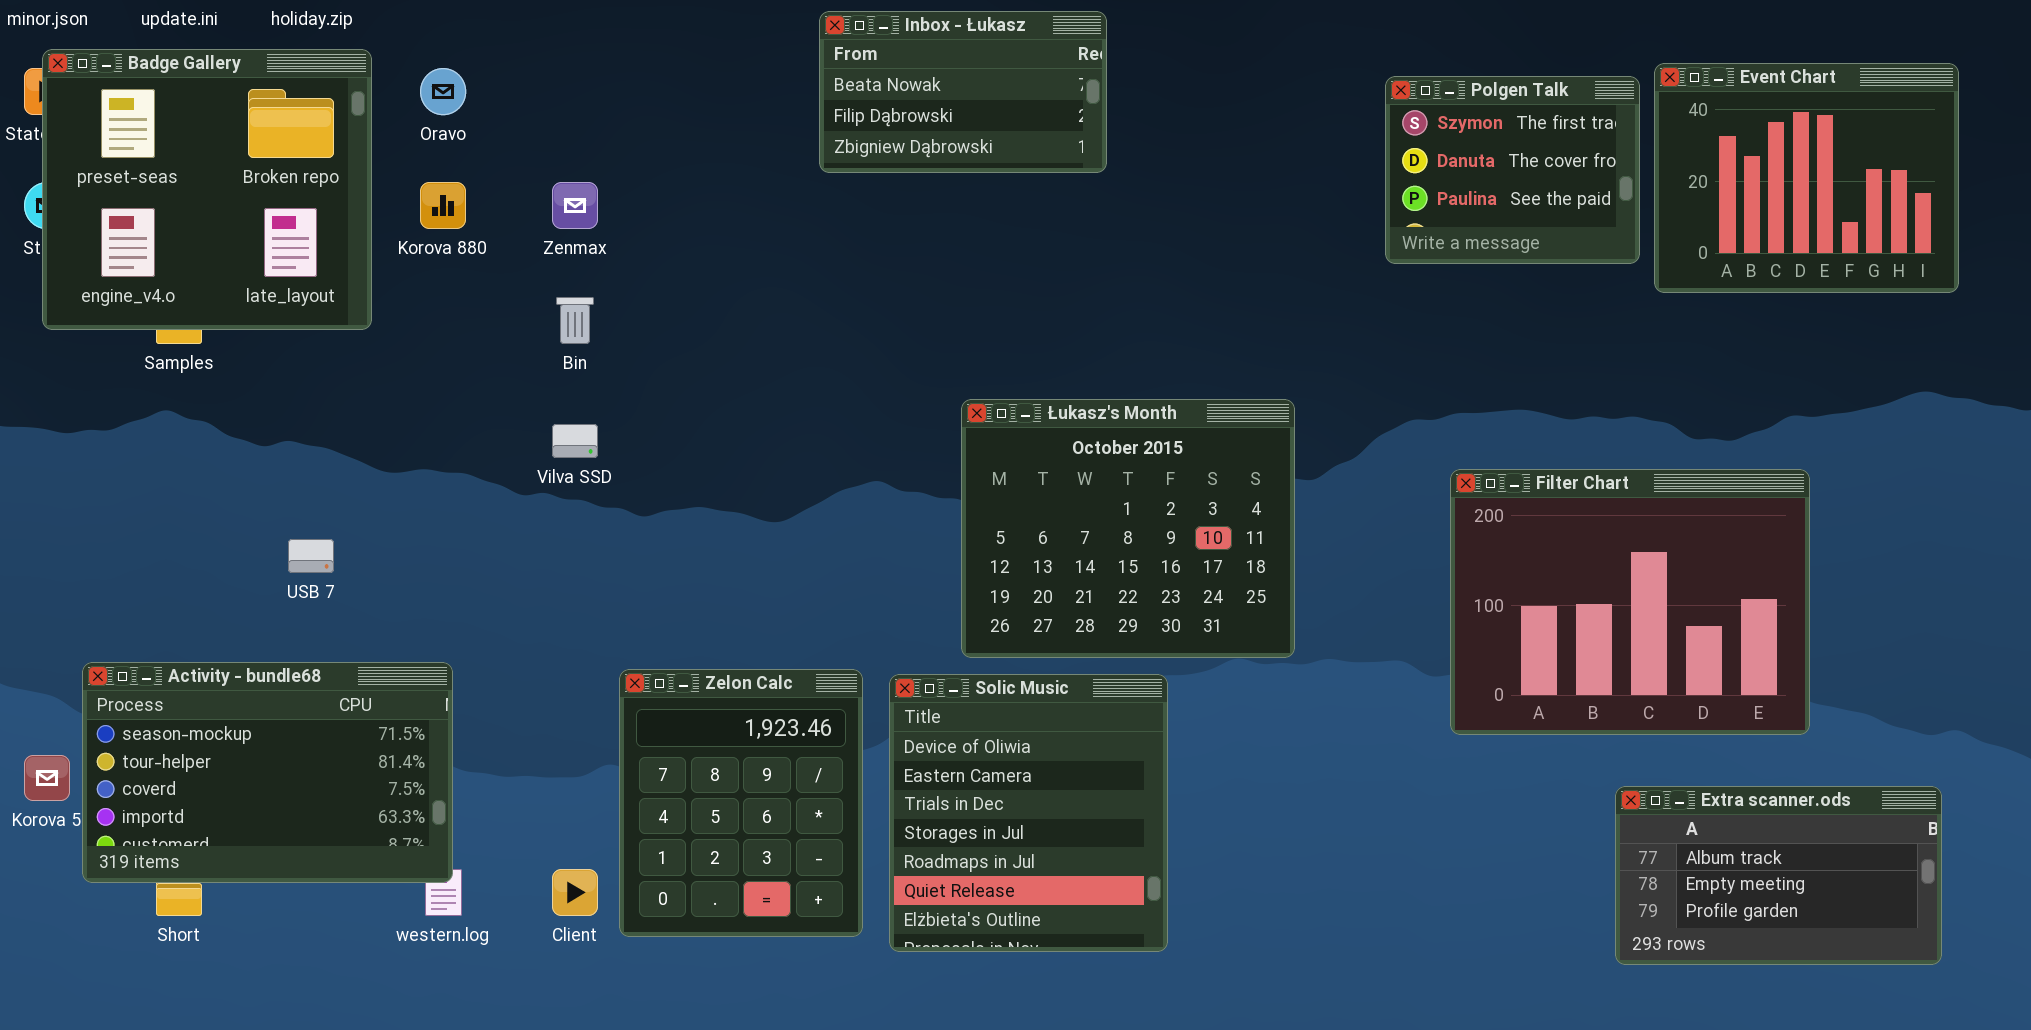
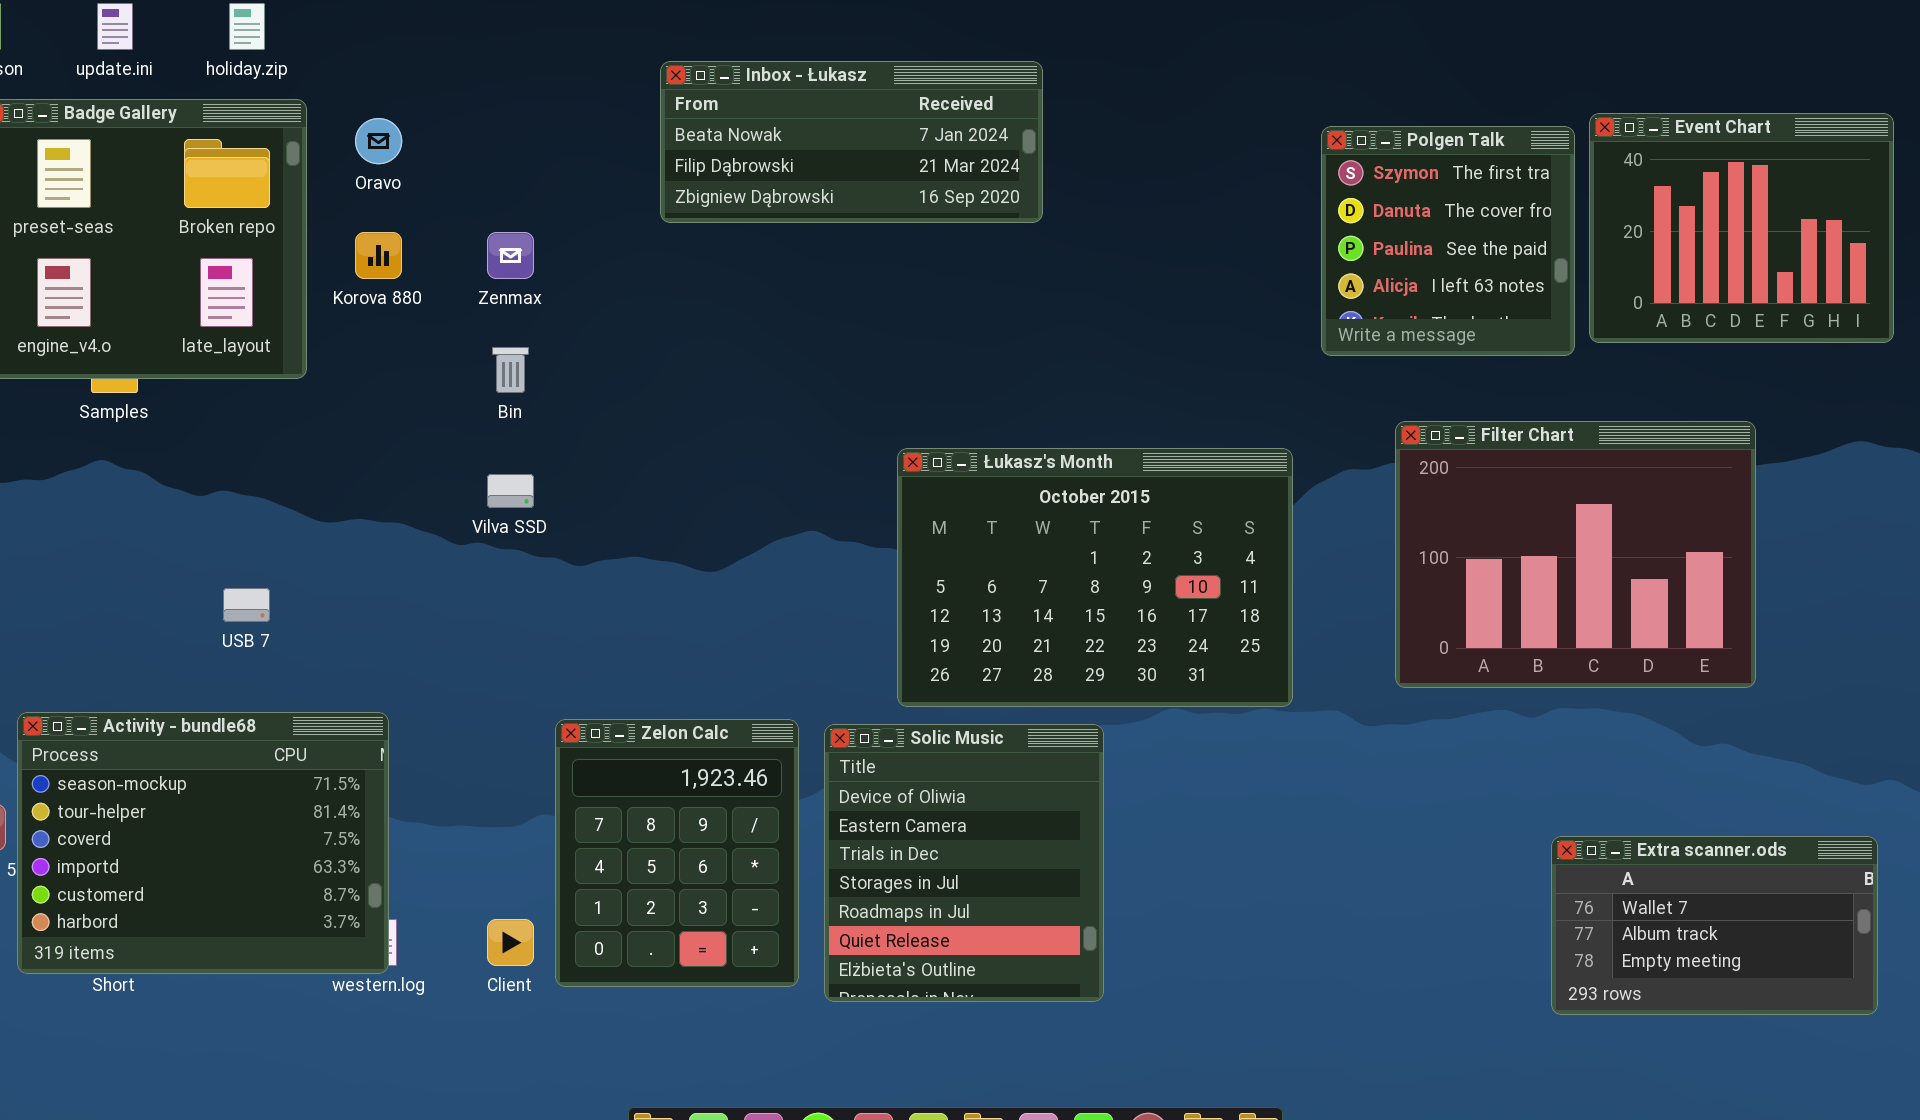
Inbox - Łukasz: [819,11,1107,173] -> [660,61,1043,223], resized
Polgen Talk: [1385,76,1640,264] -> [1321,126,1575,356], resized
Łukasz's Month: [961,399,1295,658] -> [897,448,1293,707], resized
Filter Chart: [1450,469,1810,735] -> [1395,421,1756,688], moved
Activity - bundle68: [82,662,453,883] -> [17,712,389,974], resized
Extra scanner.ods: [1615,786,1942,965] -> [1551,836,1878,1015], scrolled up 1 row

